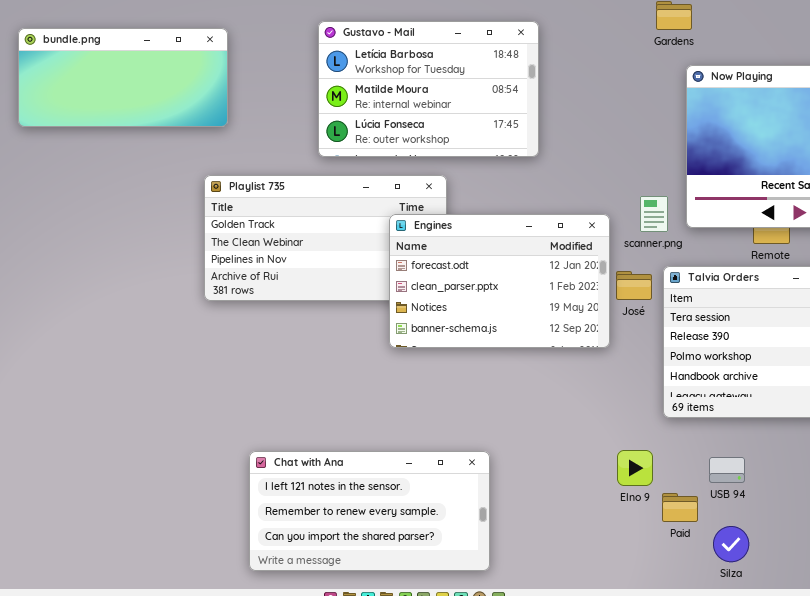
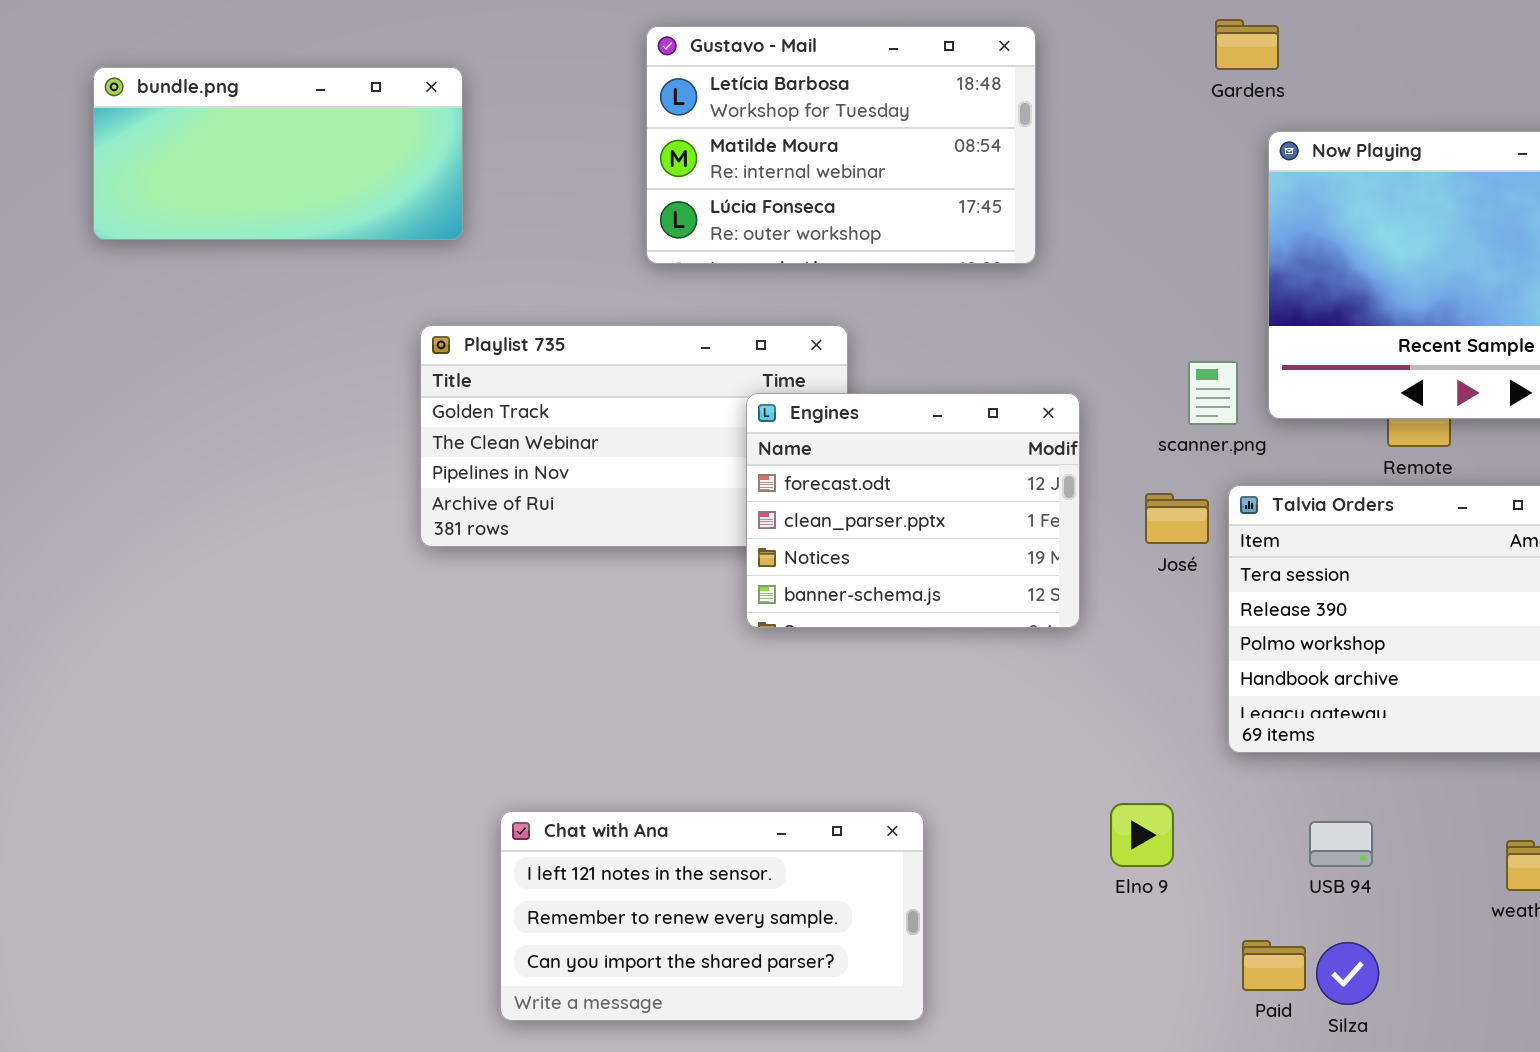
Gustavo - Mail: [318,21,539,157] -> [646,26,1036,264], moved
Engines: [389,214,610,348] -> [746,393,1080,628], resized
Elno 9: [617,450,653,486] -> [1110,803,1174,867], moved
Paid: [662,493,698,522] -> [1242,940,1306,991], moved

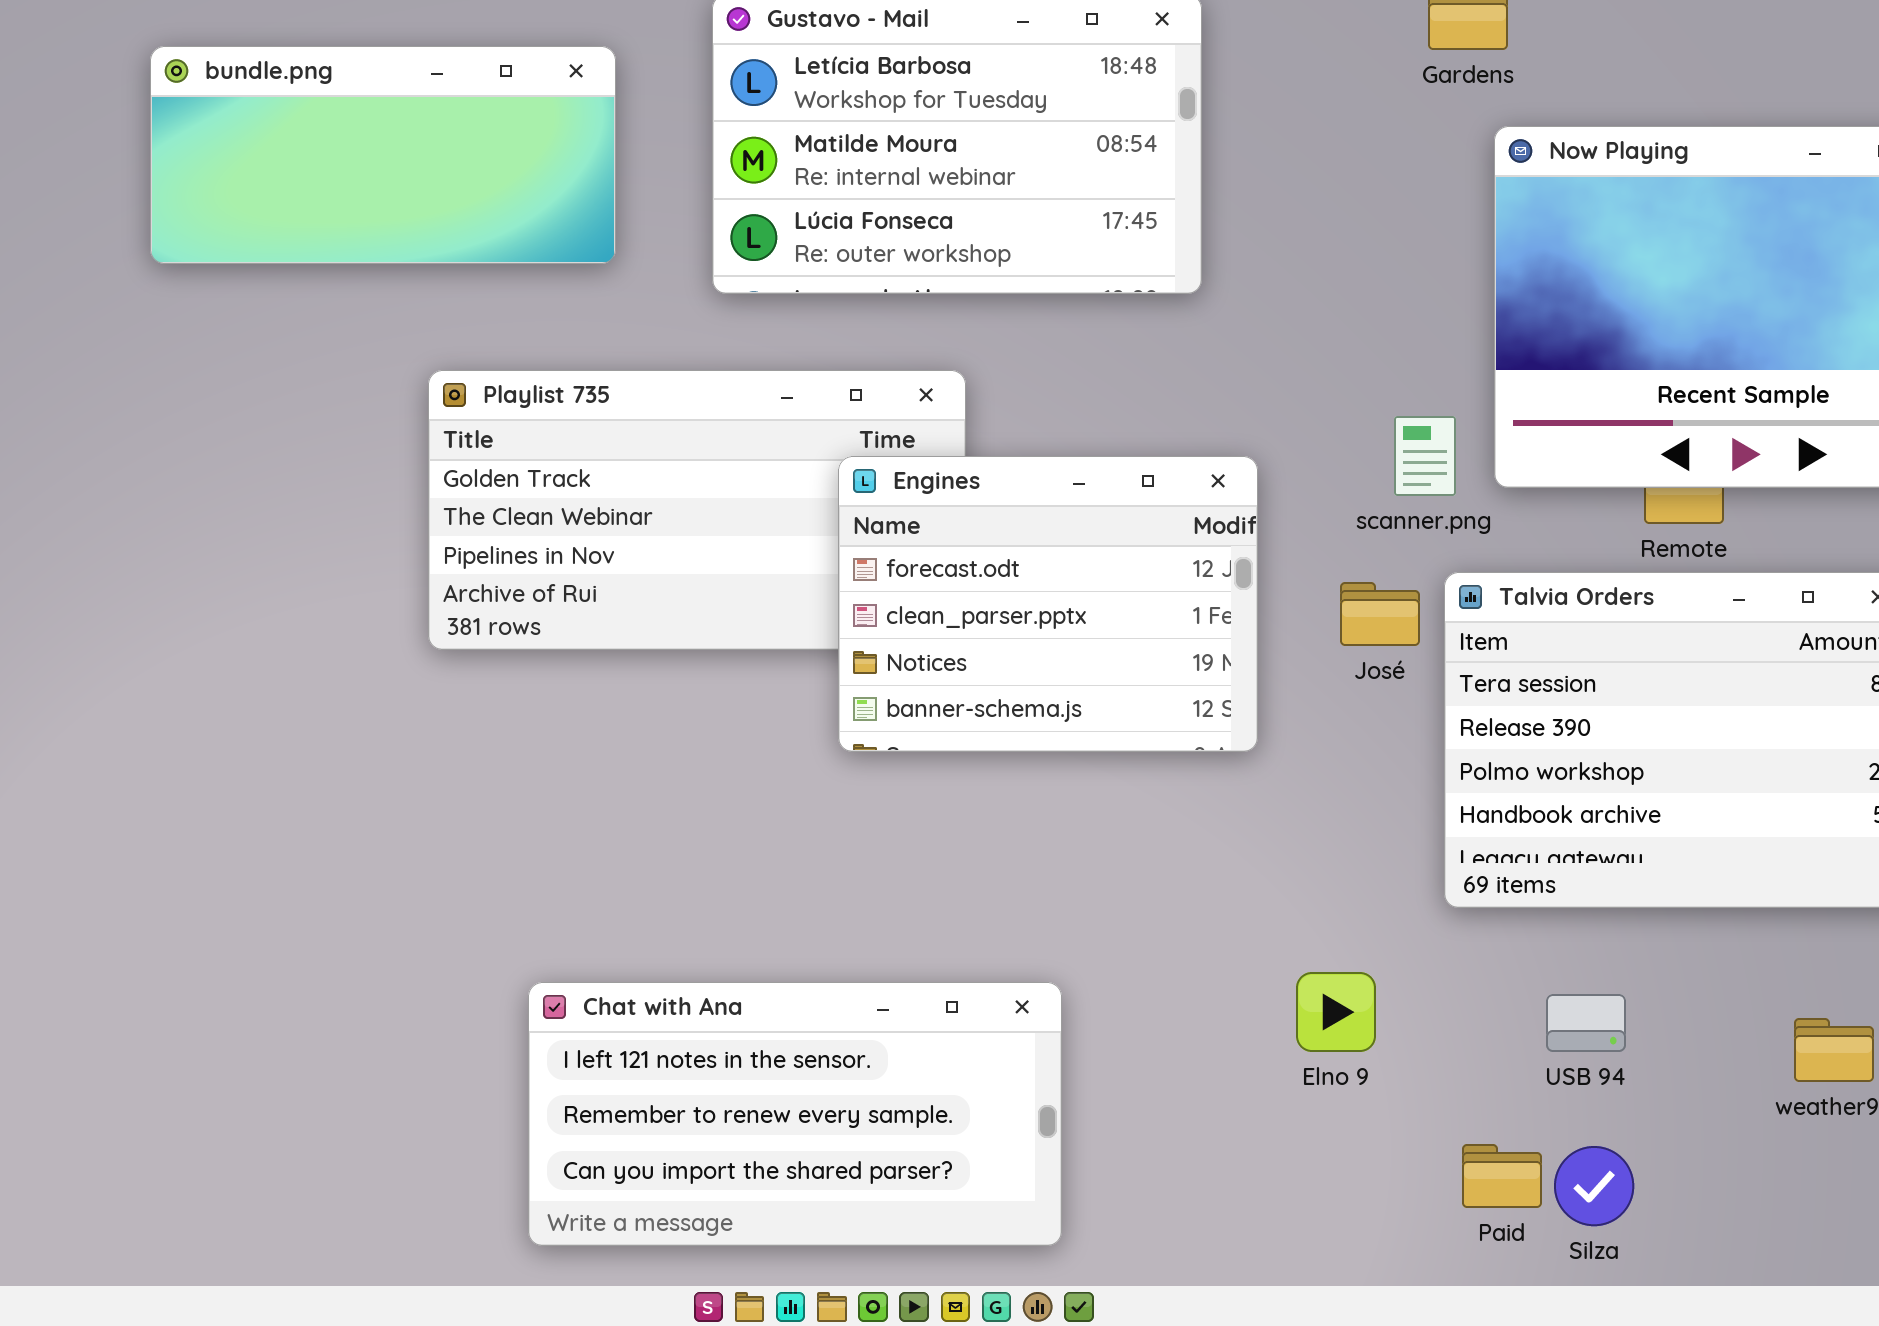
bundle.png: [93,67,463,240] -> [150,46,616,264], moved

